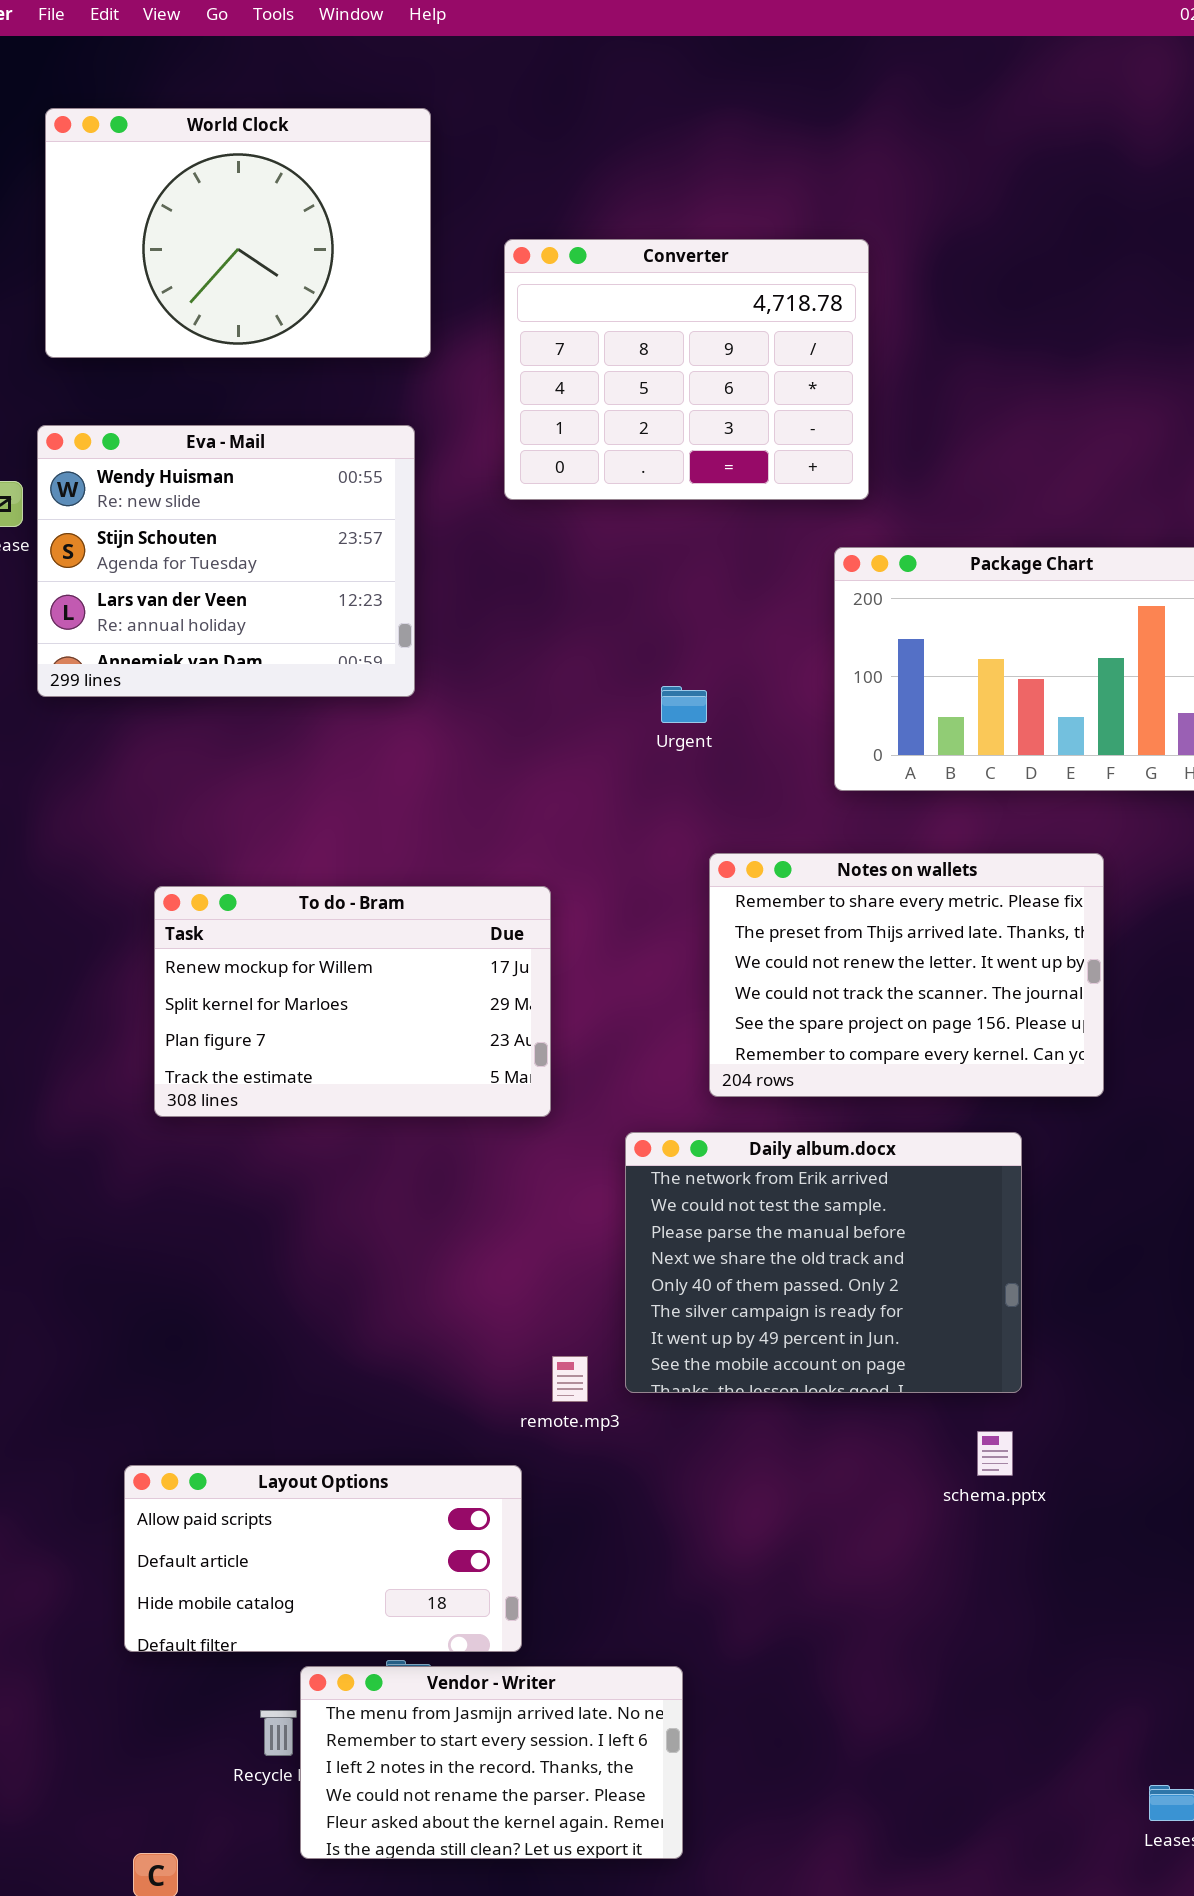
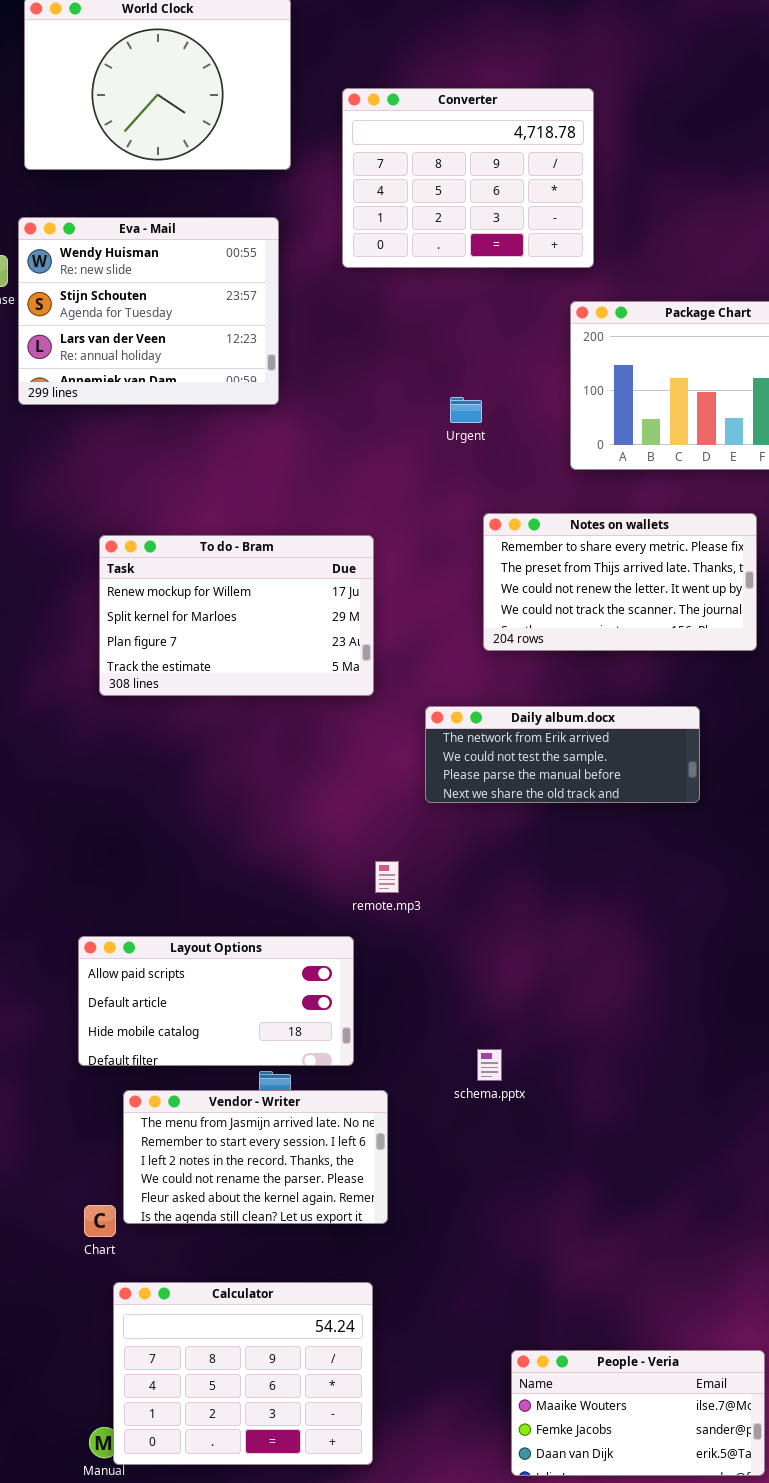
Notes on wallets: [709,853,1104,1097] -> [483,513,757,651], resized
Daily album.docx: [625,1132,1022,1393] -> [425,706,700,803], resized
schema.pptx: [977,1431,1013,1476] -> [477,1049,502,1081], moved
Vendor - Writer: [300,1666,683,1859] -> [123,1090,388,1224], moved

